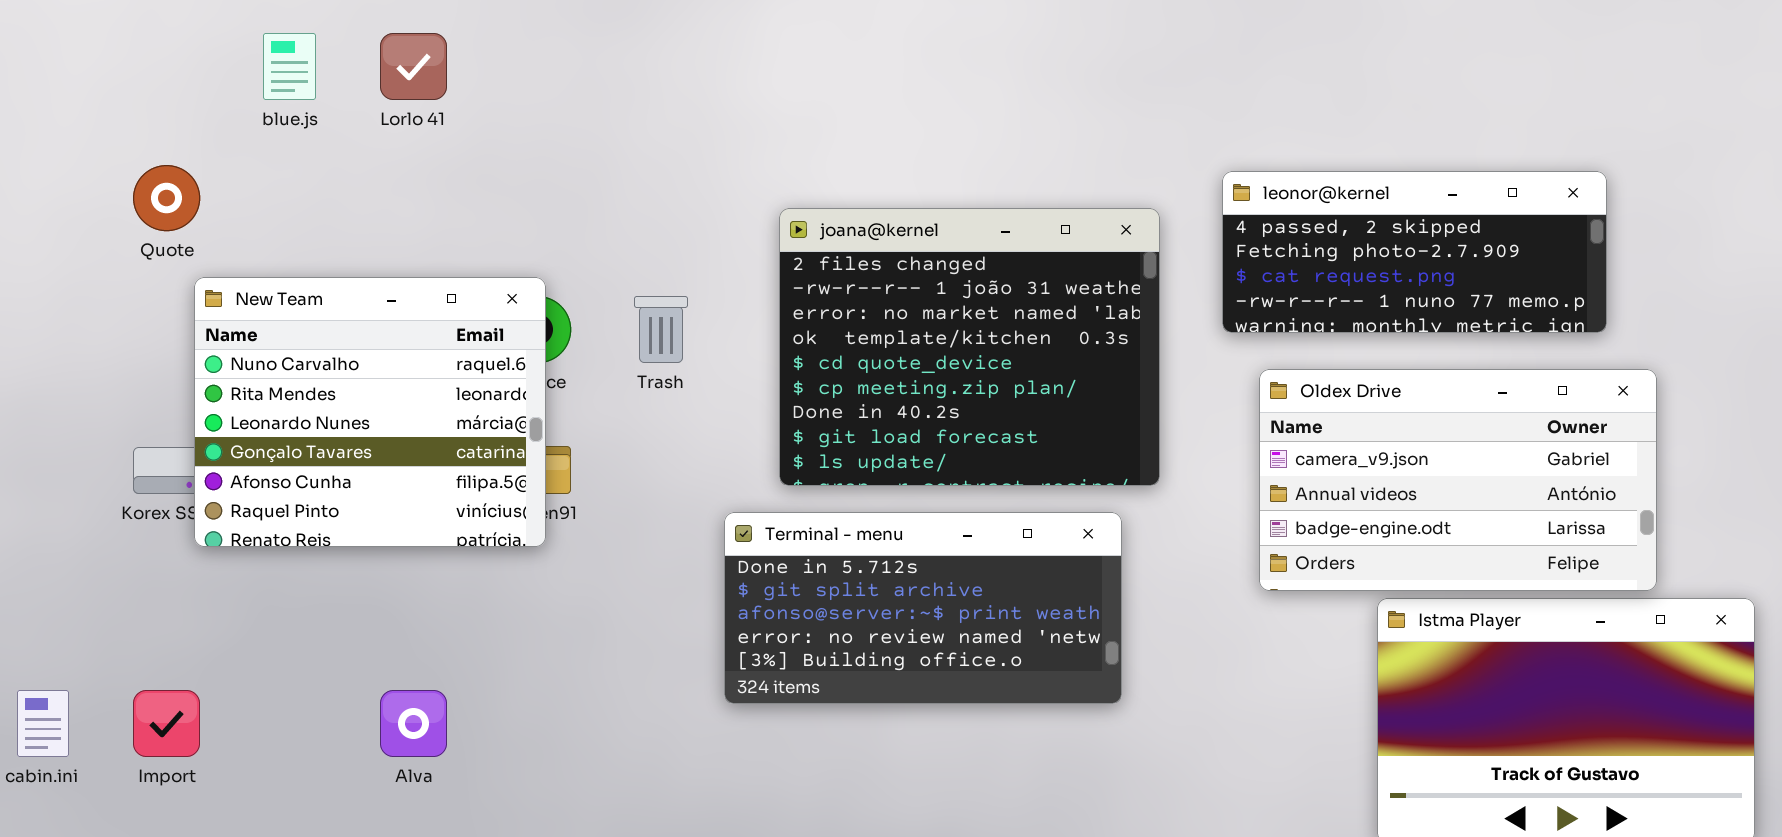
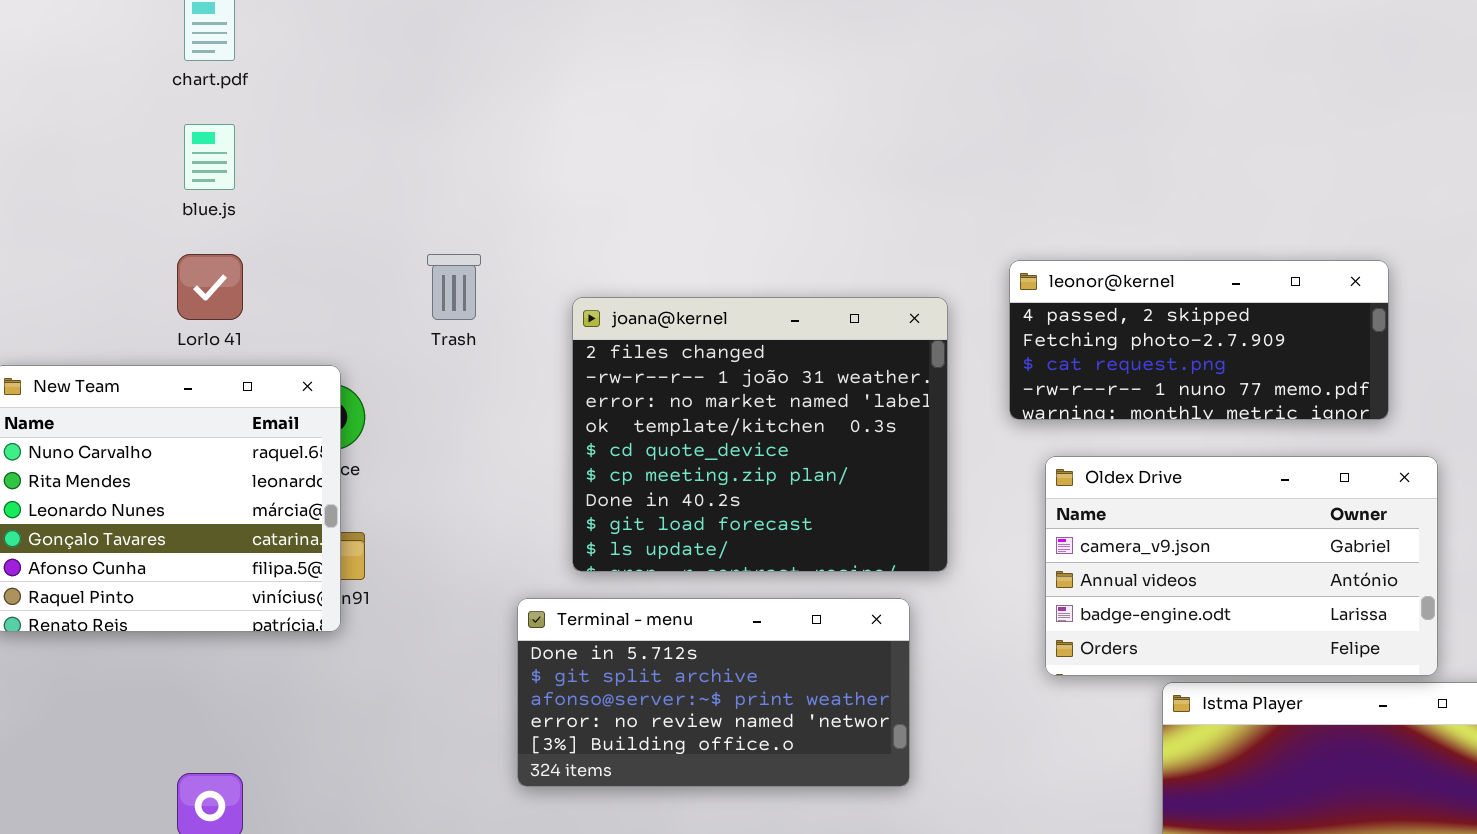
blue.js: [263,33,316,100] -> [184,124,235,190], moved
Lorlo 41: [380,33,447,100] -> [177,254,243,320], moved
Trash: [634,296,688,363] -> [427,254,481,320], moved

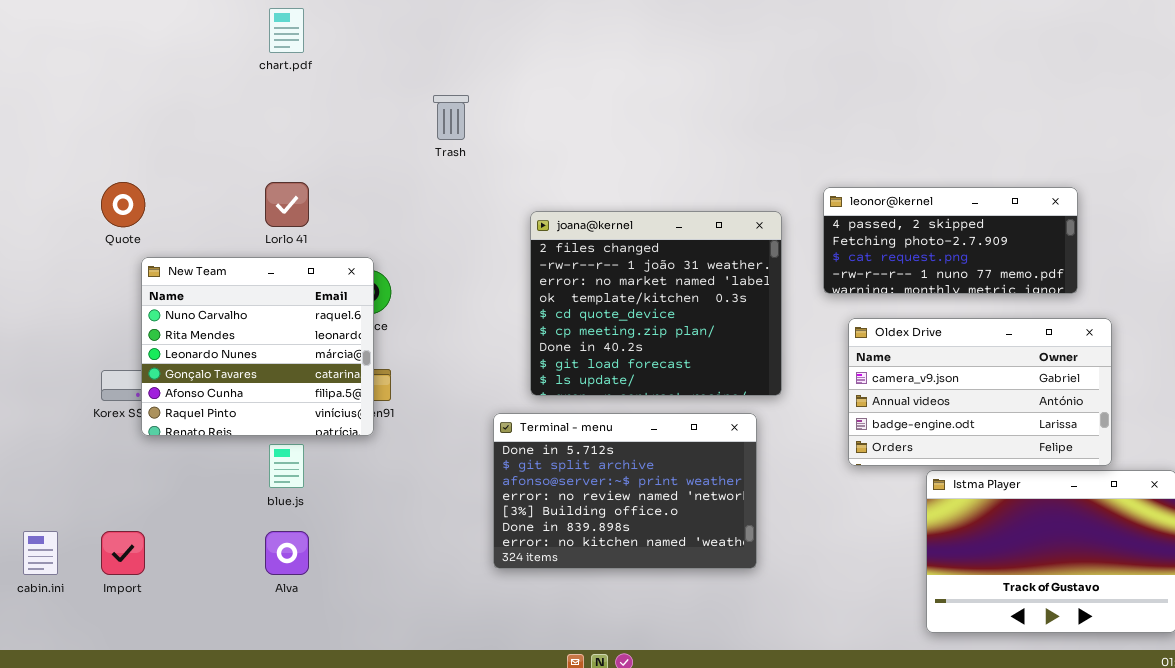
blue.js: [184,124,235,190] -> [269,444,304,488], moved
Trash: [427,254,481,320] -> [433,95,469,140], moved
Terminal - menu: [517,598,910,787] -> [493,413,757,569], resized

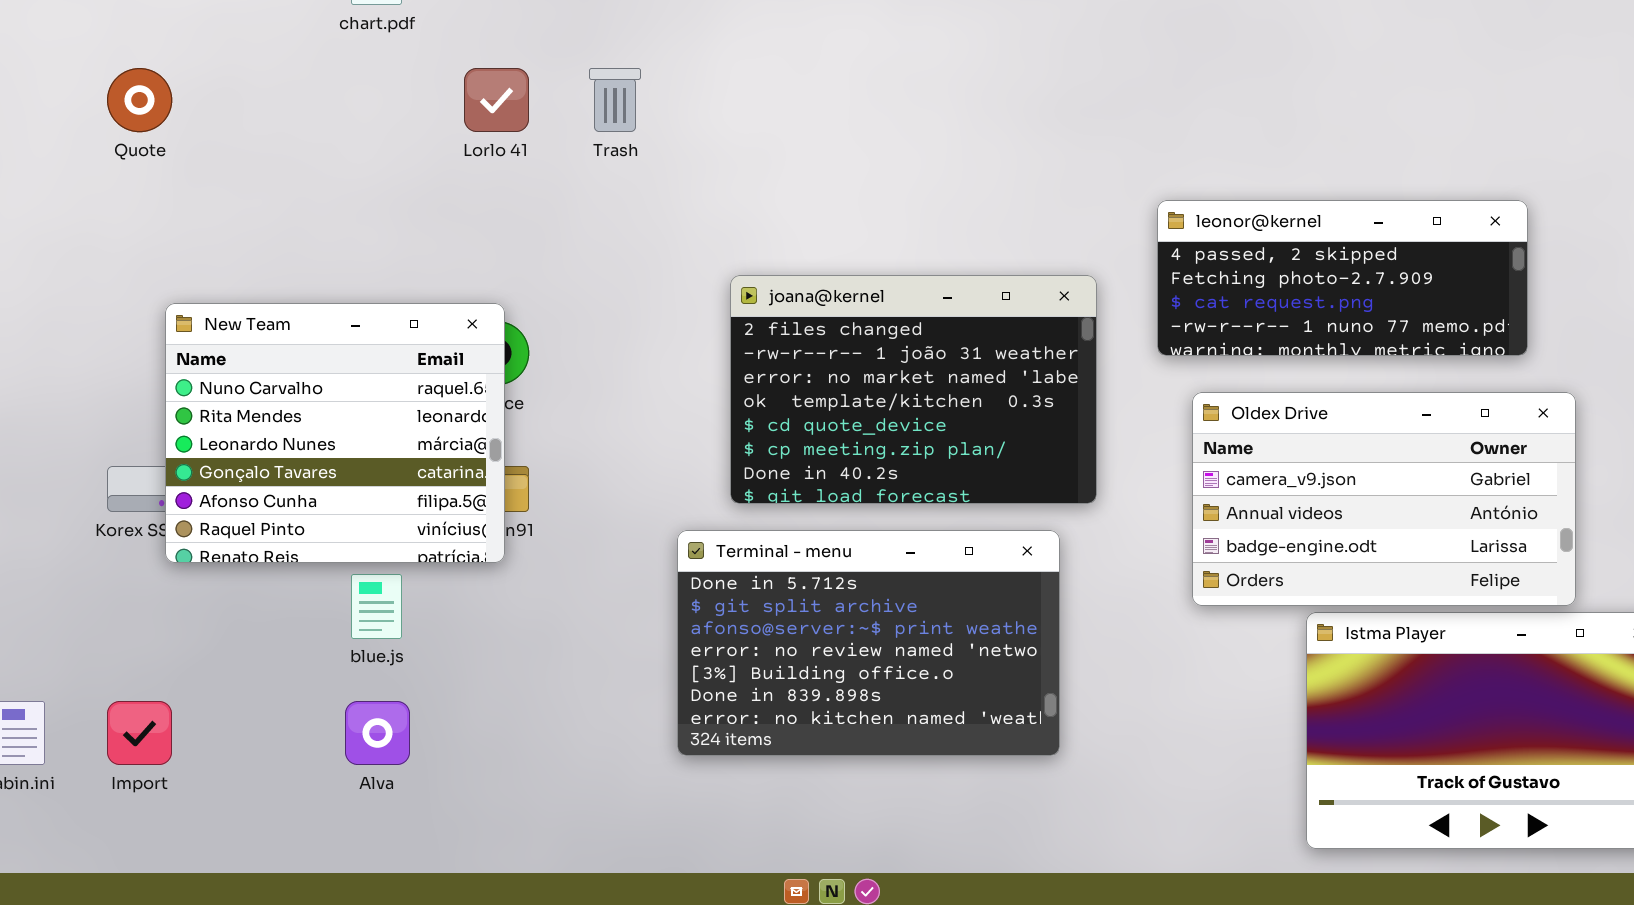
Quote: [101,182,145,227] -> [107,68,172,132], moved
Lorlo 41: [265,182,309,227] -> [464,68,529,132], moved
joana@kernel: [530,211,782,396] -> [730,275,1097,504], resized

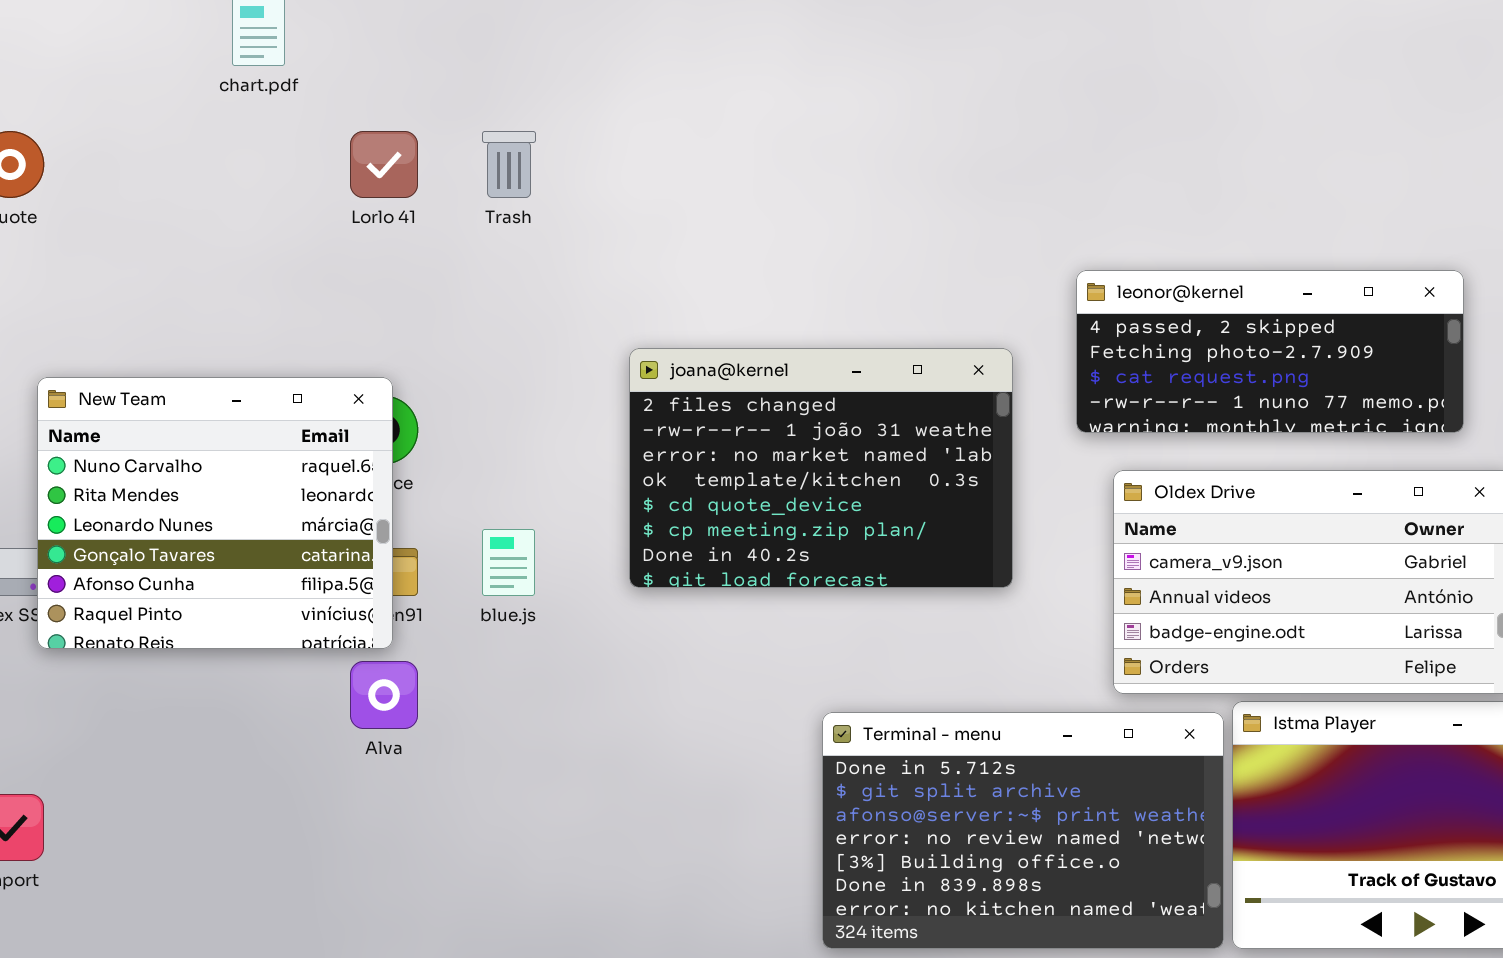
Terminal - menu: [677,530,1060,756] -> [822,712,1224,949], moved
blue.js: [351,574,402,639] -> [482,529,535,596], moved
Alva: [345,701,410,765] -> [350,661,418,729], moved

